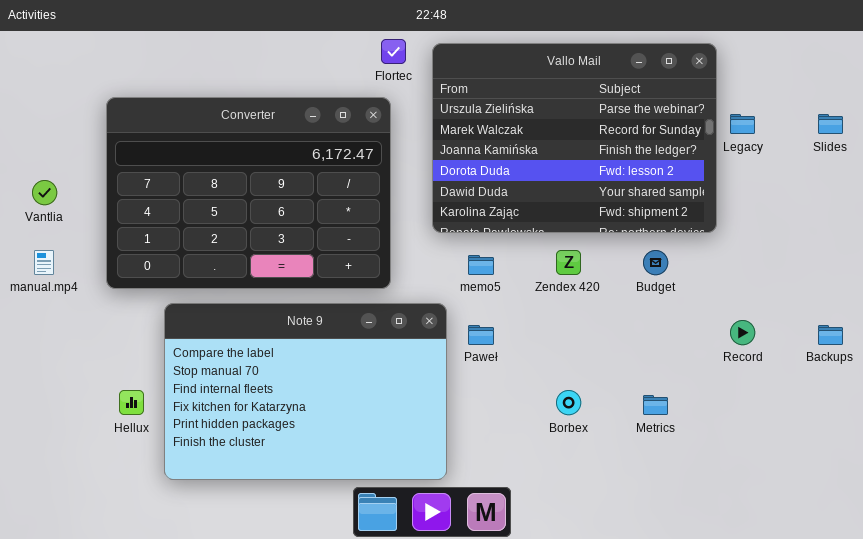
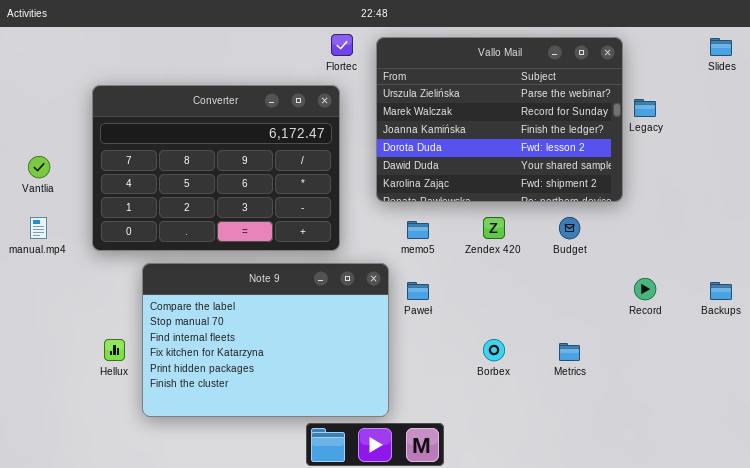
Slides: [818,114,843,134] -> [710,38,732,56], moved

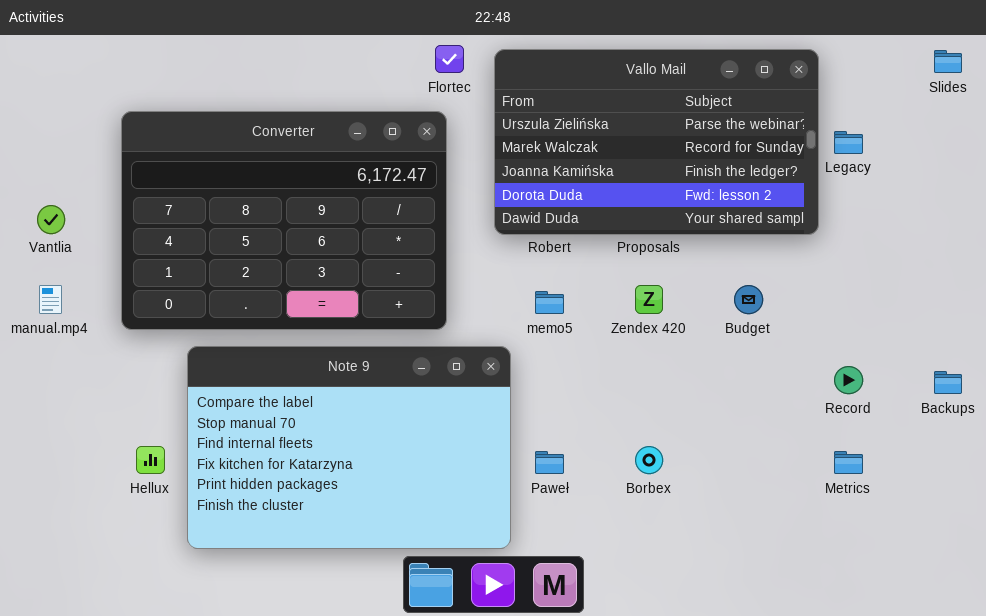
Vallo Mail: [376,37,623,202] -> [494,49,819,235], resized
Paweł: [407,282,429,300] -> [535,451,564,474], moved
Metrics: [559,343,580,361] -> [834,451,863,474], moved

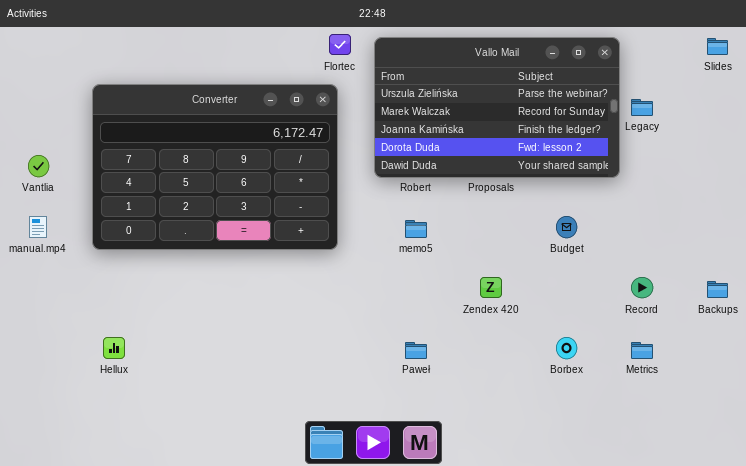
Zendex 420: [635,285,663,314] -> [480,277,502,298], moved
Note 9: [187,346,511,549] -> none, closed
Borbex: [635,446,663,474] -> [556,337,577,359], moved

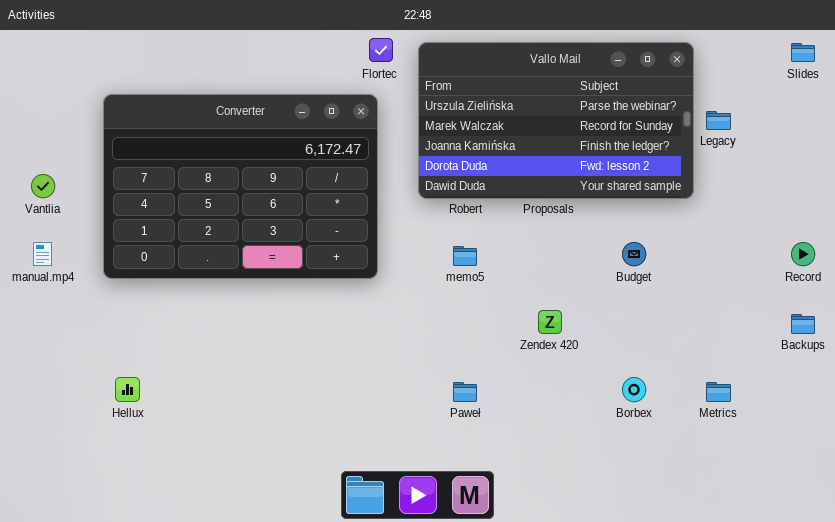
Record: [631,277,653,298] -> [791,242,815,266], moved

